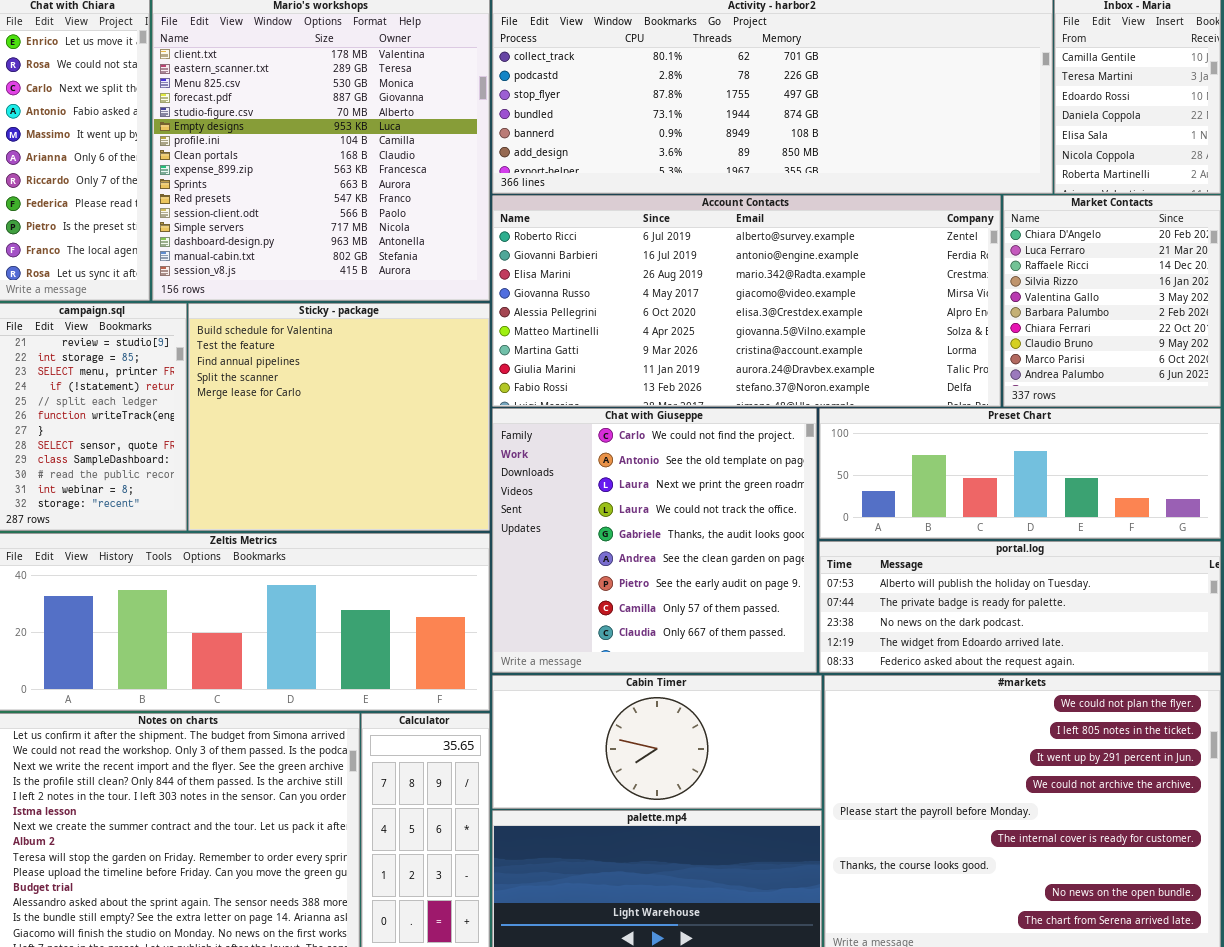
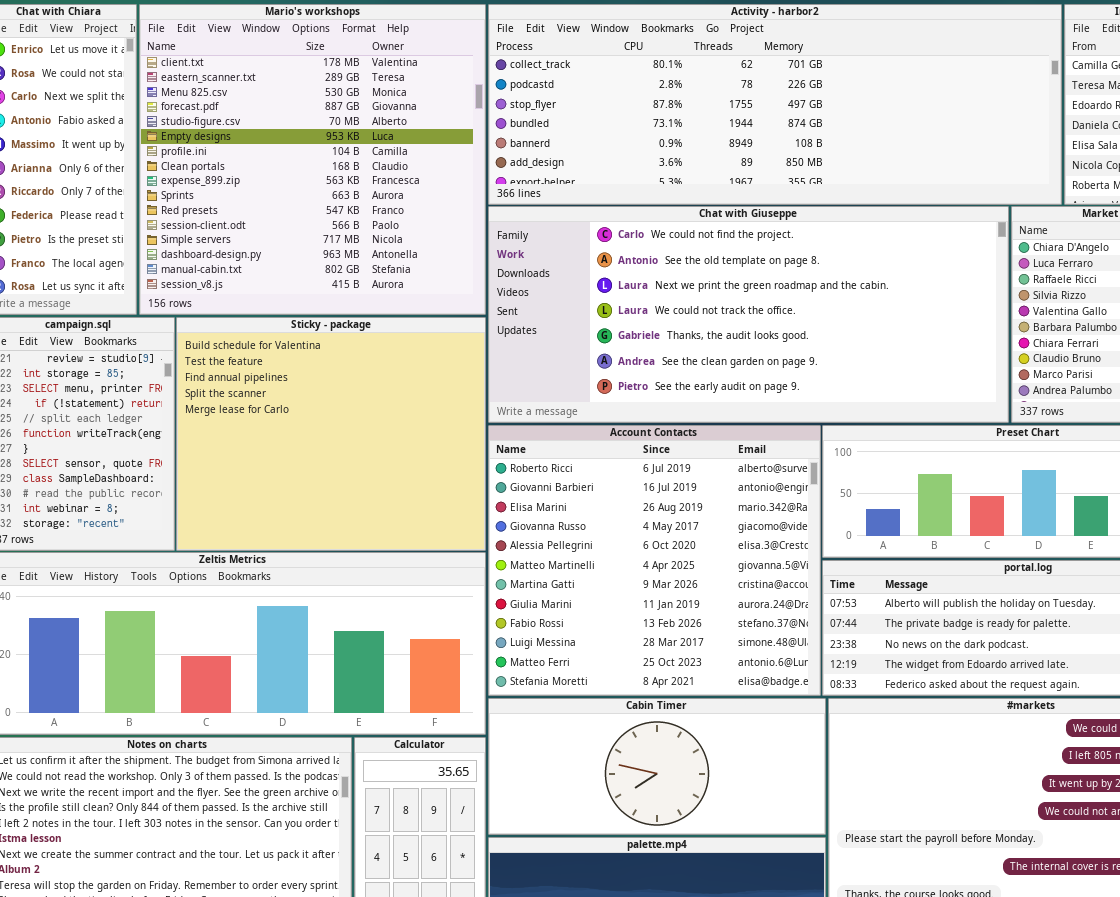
Account Contacts: [492,195,1001,407] -> [488,425,821,696], moved, resized
Chat with Giuseppe: [492,408,817,673] -> [488,206,1009,423], moved, resized

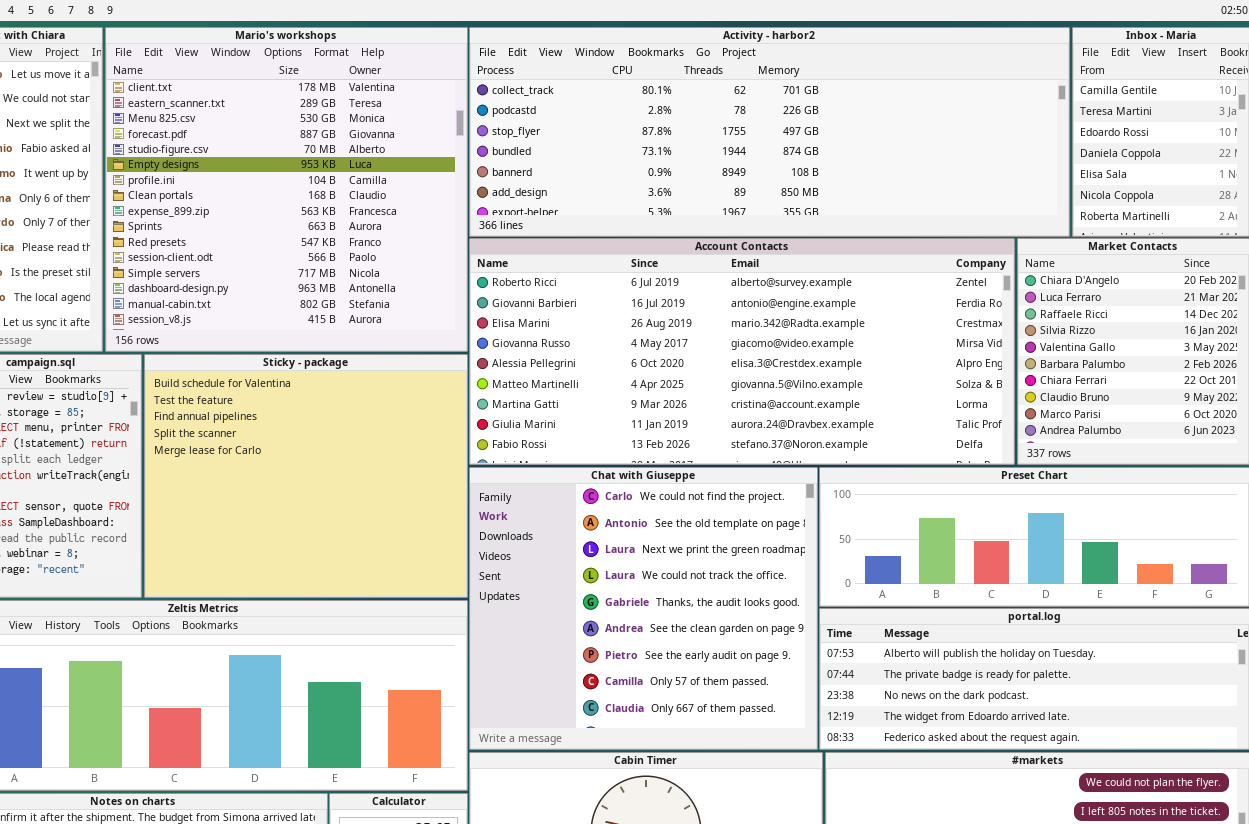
Chat with Giuseppe: [488,206,1009,423] -> [469,467,818,750], moved, resized
Account Contacts: [488,425,821,696] -> [469,238,1015,465], moved, resized

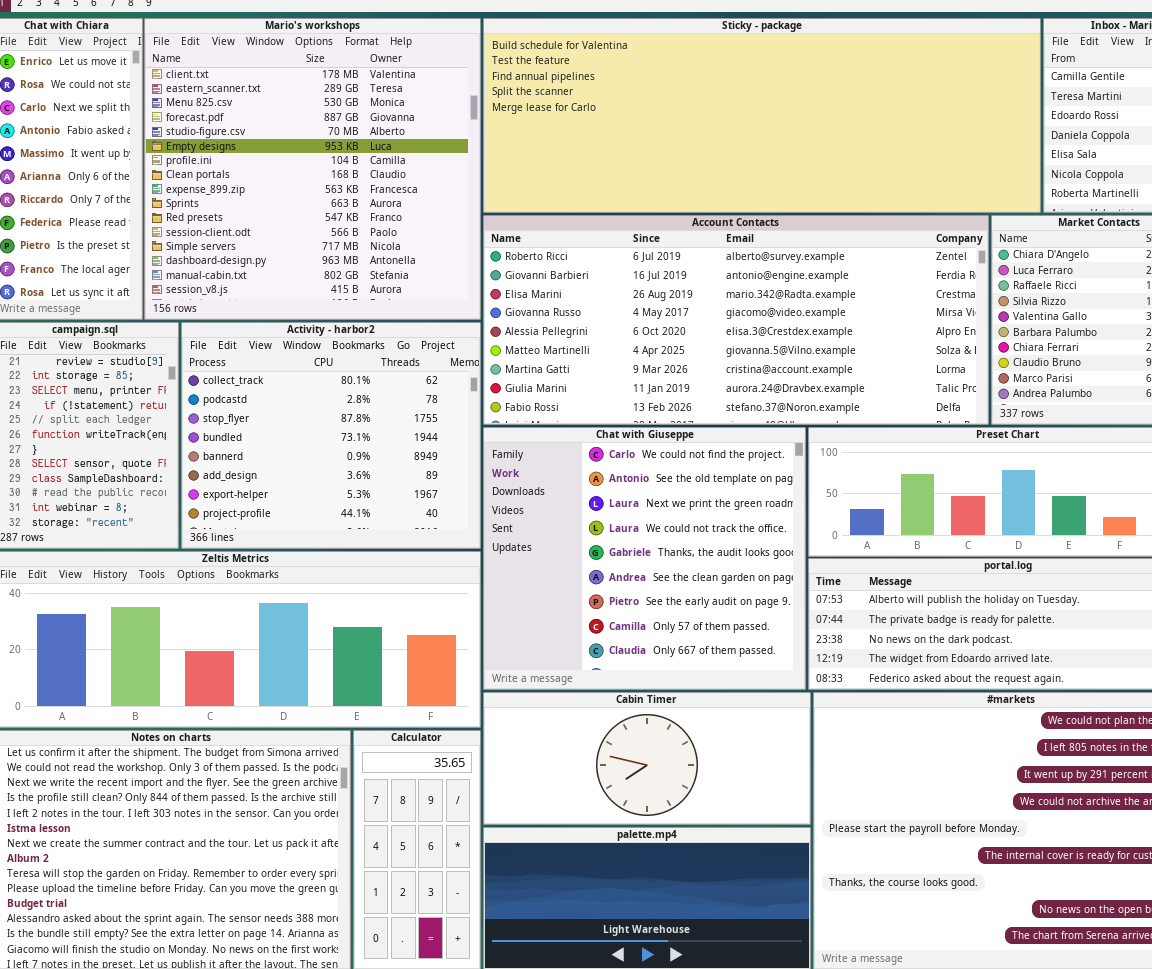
Activity - harbor2: [469,27,1070,237] -> [181,322,481,549], moved, resized
Sticky - package: [144,354,468,598] -> [483,18,1041,213], moved, resized

